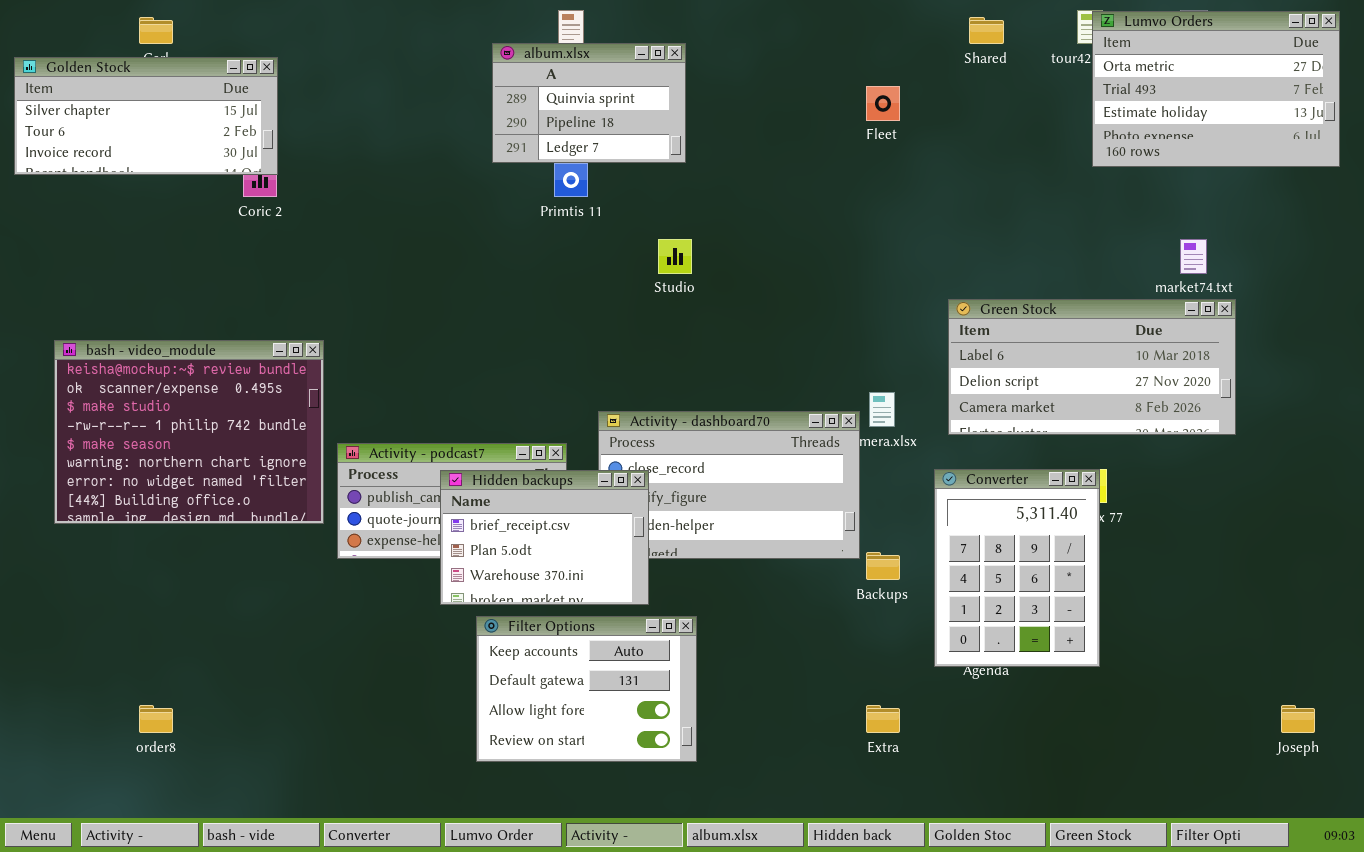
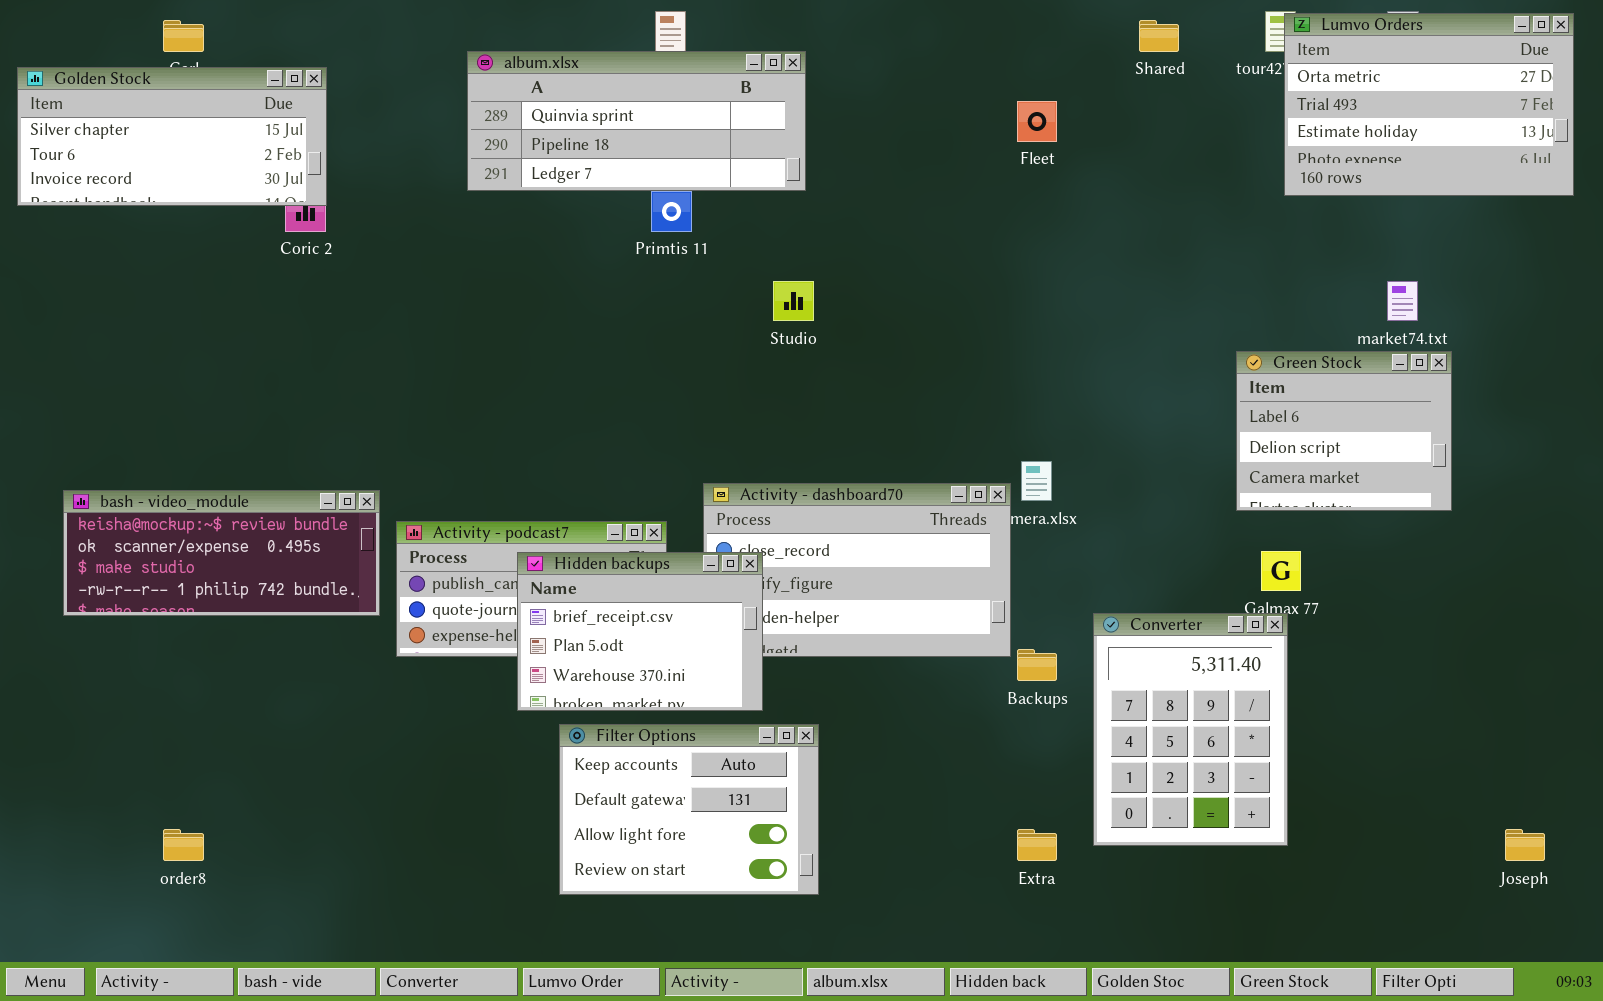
album.xlsx: [492,43,686,163] -> [467,51,806,191], resized
Green Stock: [948,299,1236,435] -> [1236,351,1452,511], resized
bash - video_module: [54,340,324,524] -> [63,490,380,616], resized
Converter: [934,469,1100,667] -> [1093,613,1288,846], moved

